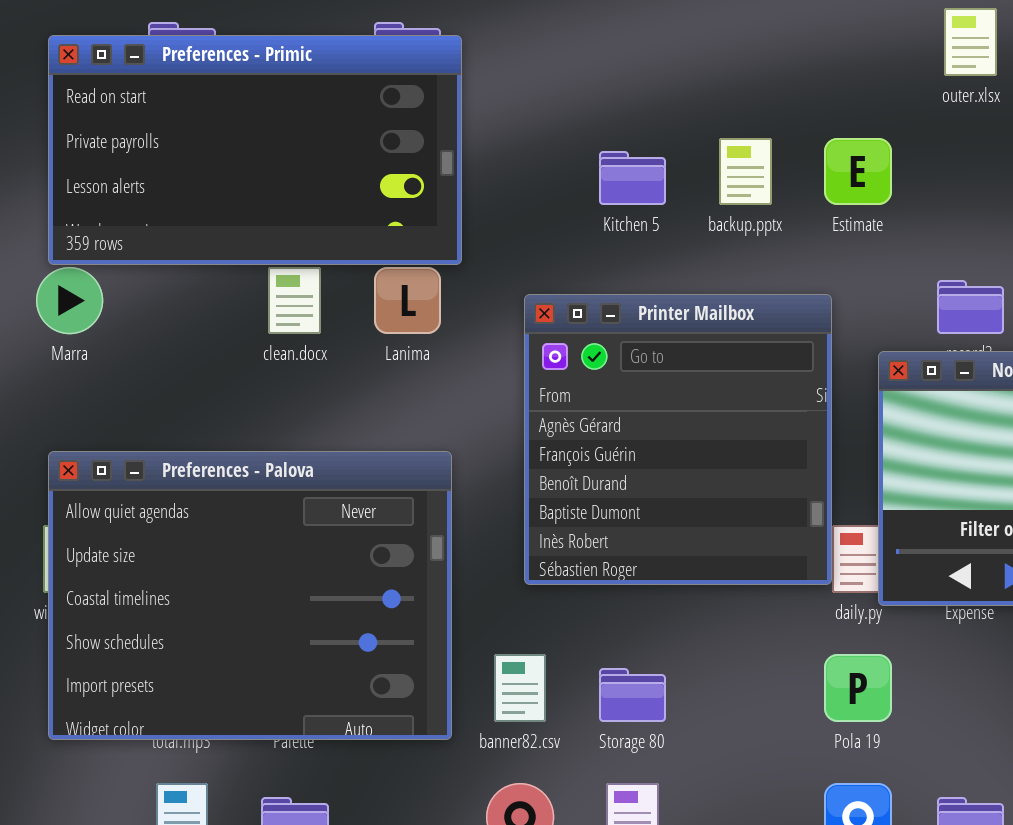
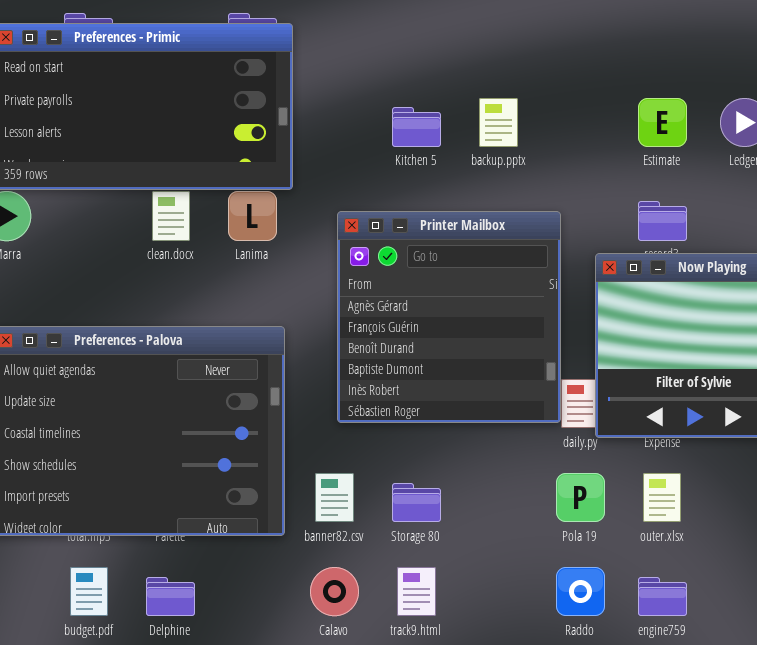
outer.xlsx: [944,8,997,76] -> [643,473,681,522], moved
Estimate: [824,138,892,205] -> [638,98,687,147], moved

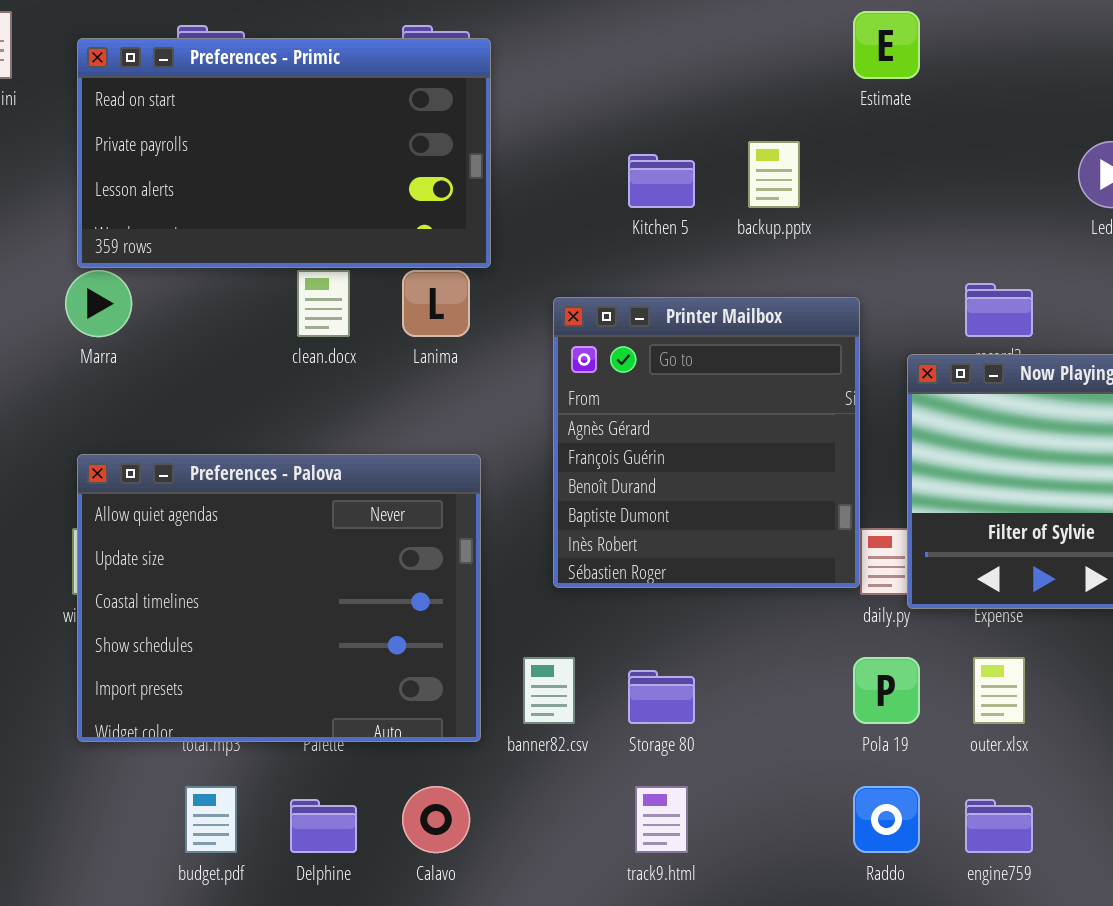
Estimate: [638,98,687,147] -> [853,11,920,79], moved
Calavo: [310,567,359,616] -> [402,786,470,853], moved

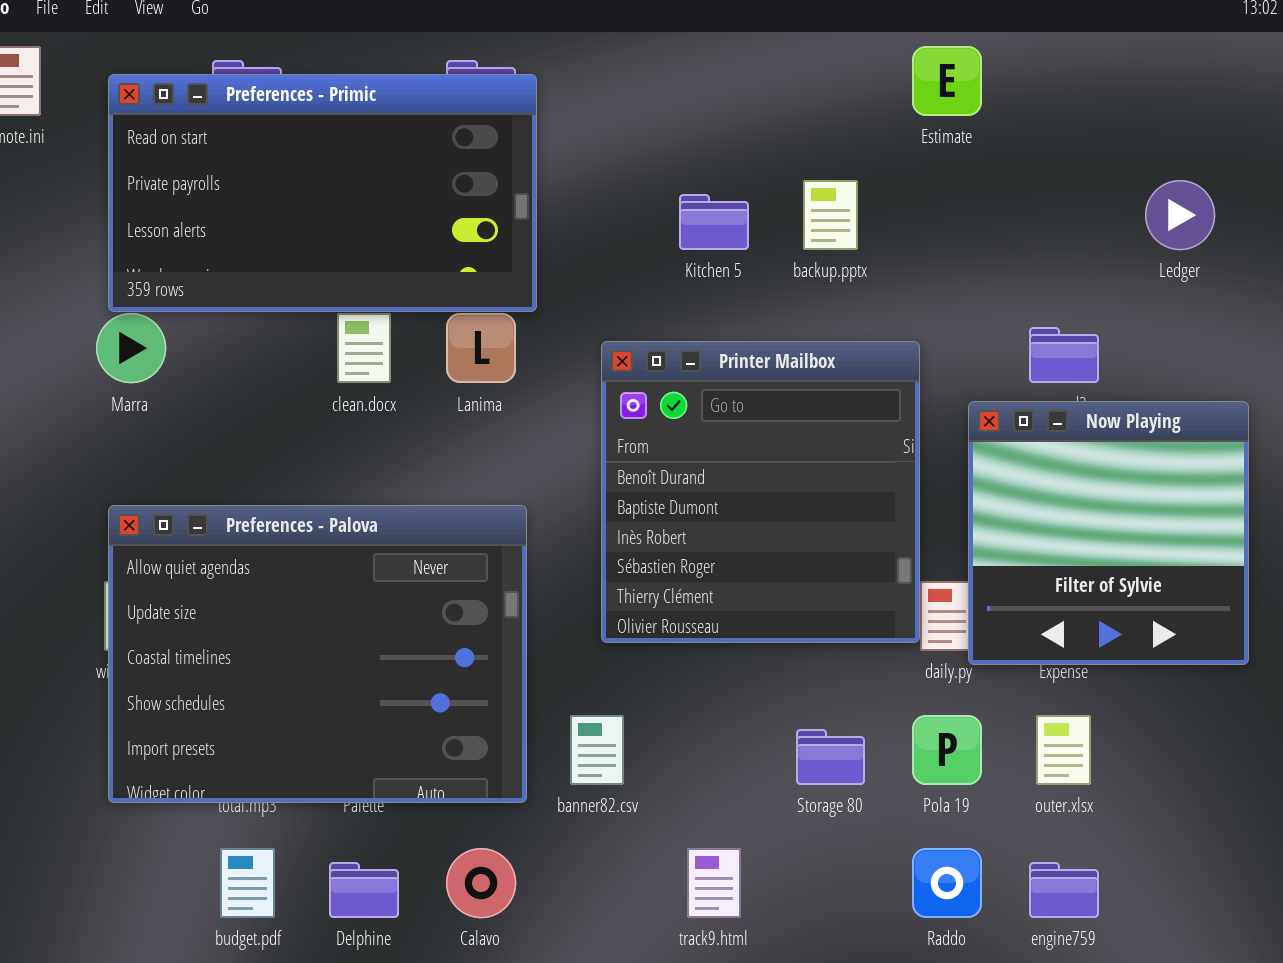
Printer Mailbox: [553,297,860,588] -> [601,341,920,643], scrolled down 2 rows
Storage 80: [628,670,695,724] -> [796,729,865,785], moved

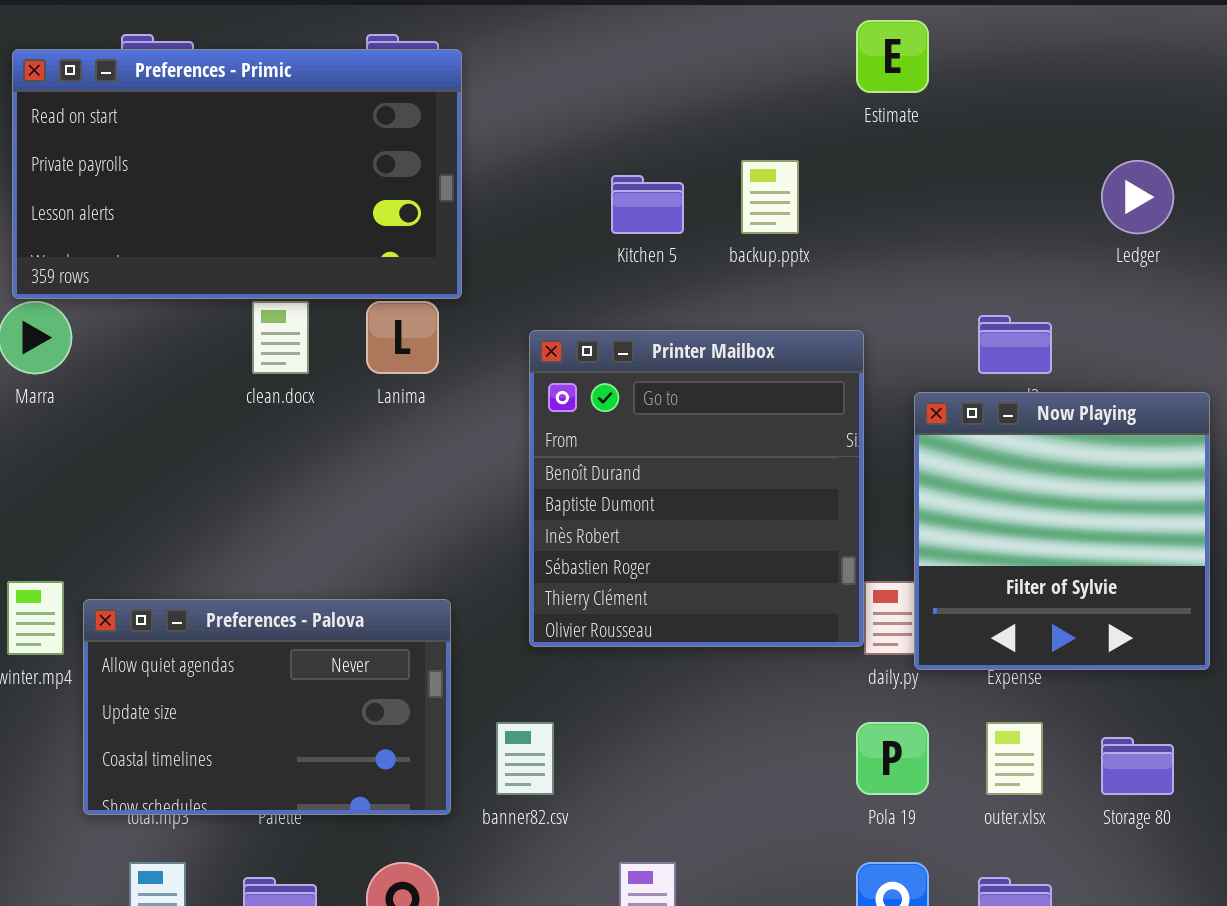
Preferences - Palova: [108,505,527,803] -> [83,599,451,815], resized
Storage 80: [796,729,865,785] -> [1101,737,1174,795], moved

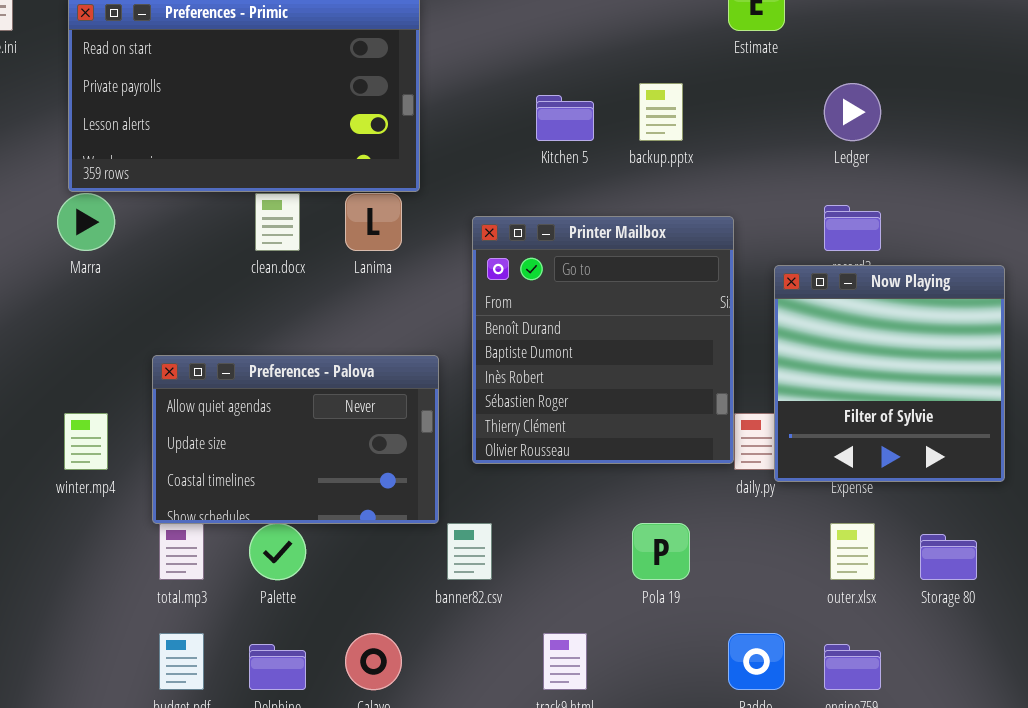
Ledger: [1101,160,1174,234] -> [824,83,881,141], moved
Preferences - Palova: [83,599,451,815] -> [152,355,439,524], moved
Pola 19: [856,722,929,795] -> [632,523,690,580], moved

